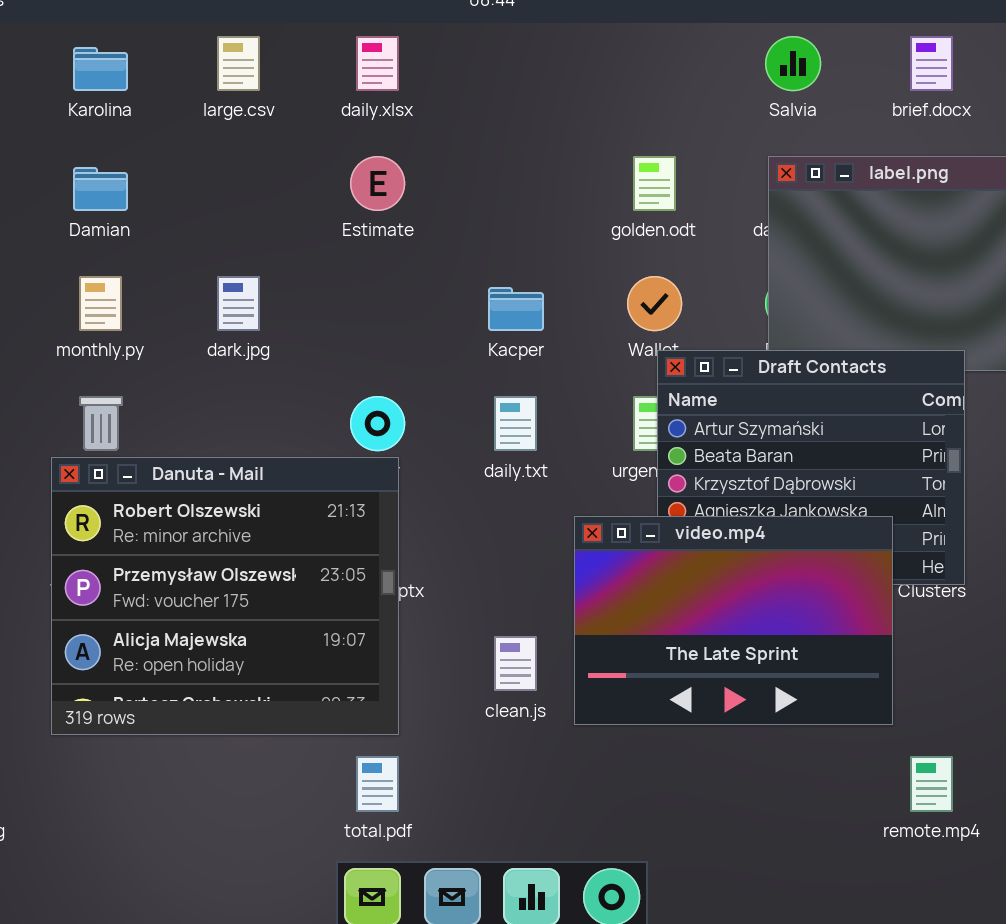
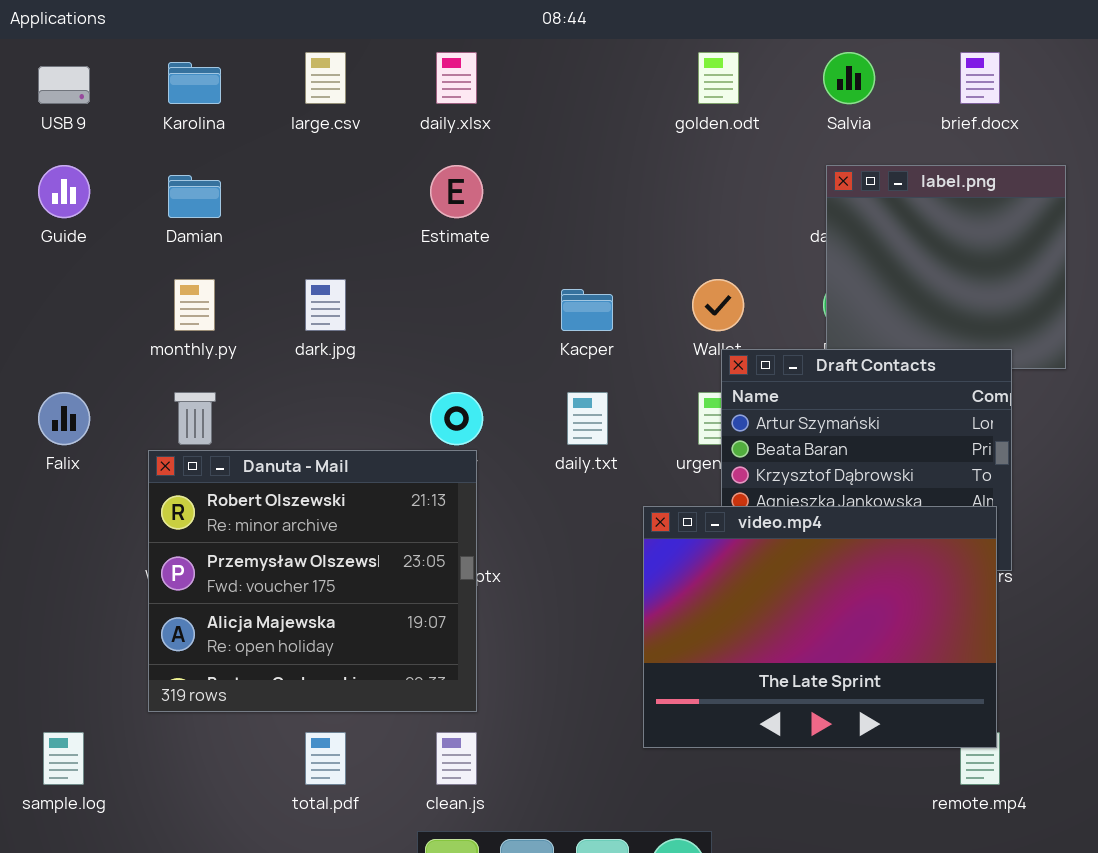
golden.odt: [633,156,676,211] -> [698,52,739,104], moved
video.mp4: [574,516,893,725] -> [643,506,997,748], resized
clean.js: [494,636,537,691] -> [436,732,477,785], moved
total.pdf: [356,756,399,812] -> [305,732,346,785], moved

